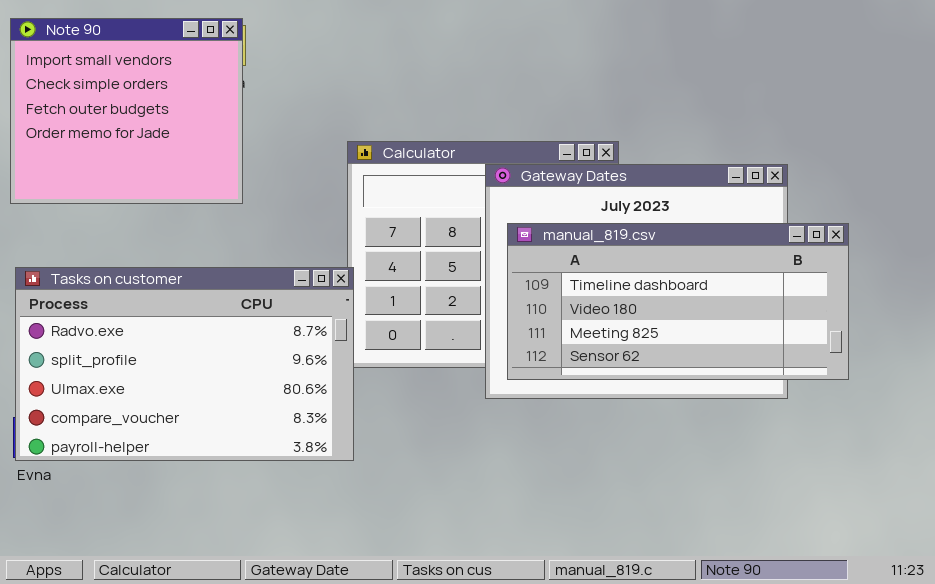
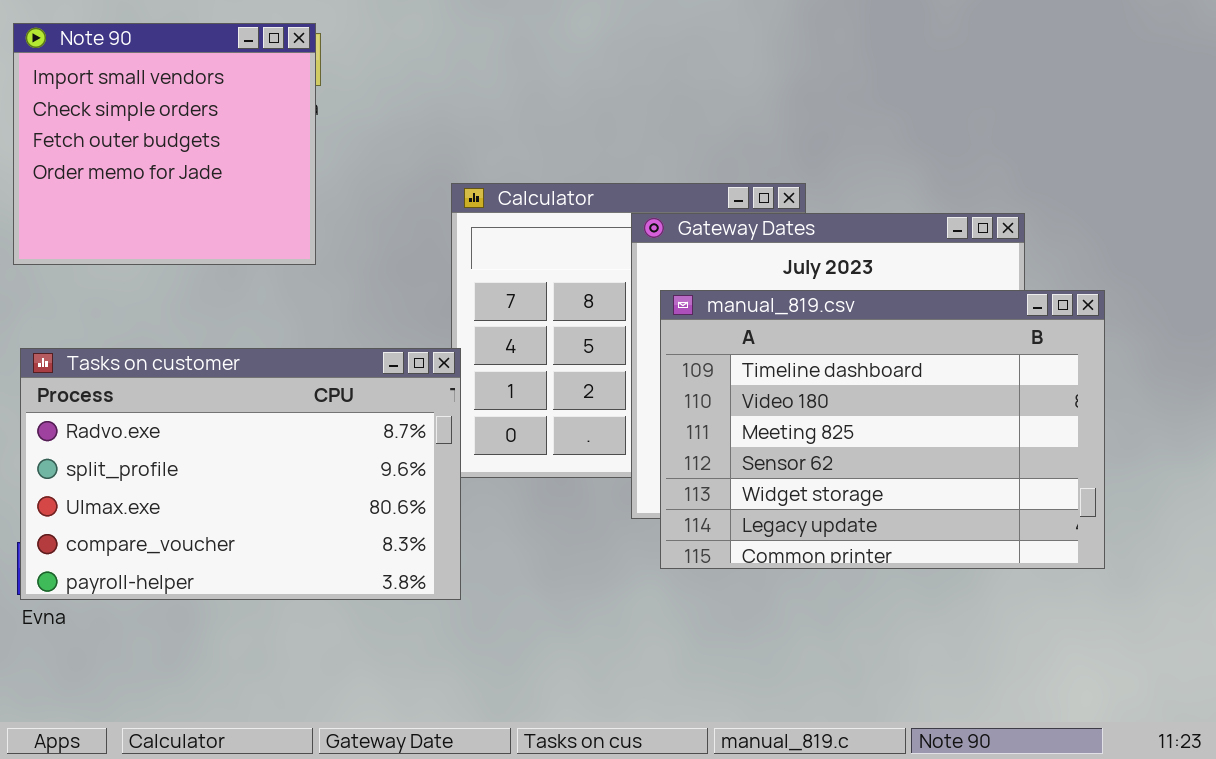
manual_819.csv: [507,223,849,380] -> [660,290,1105,569], resized

